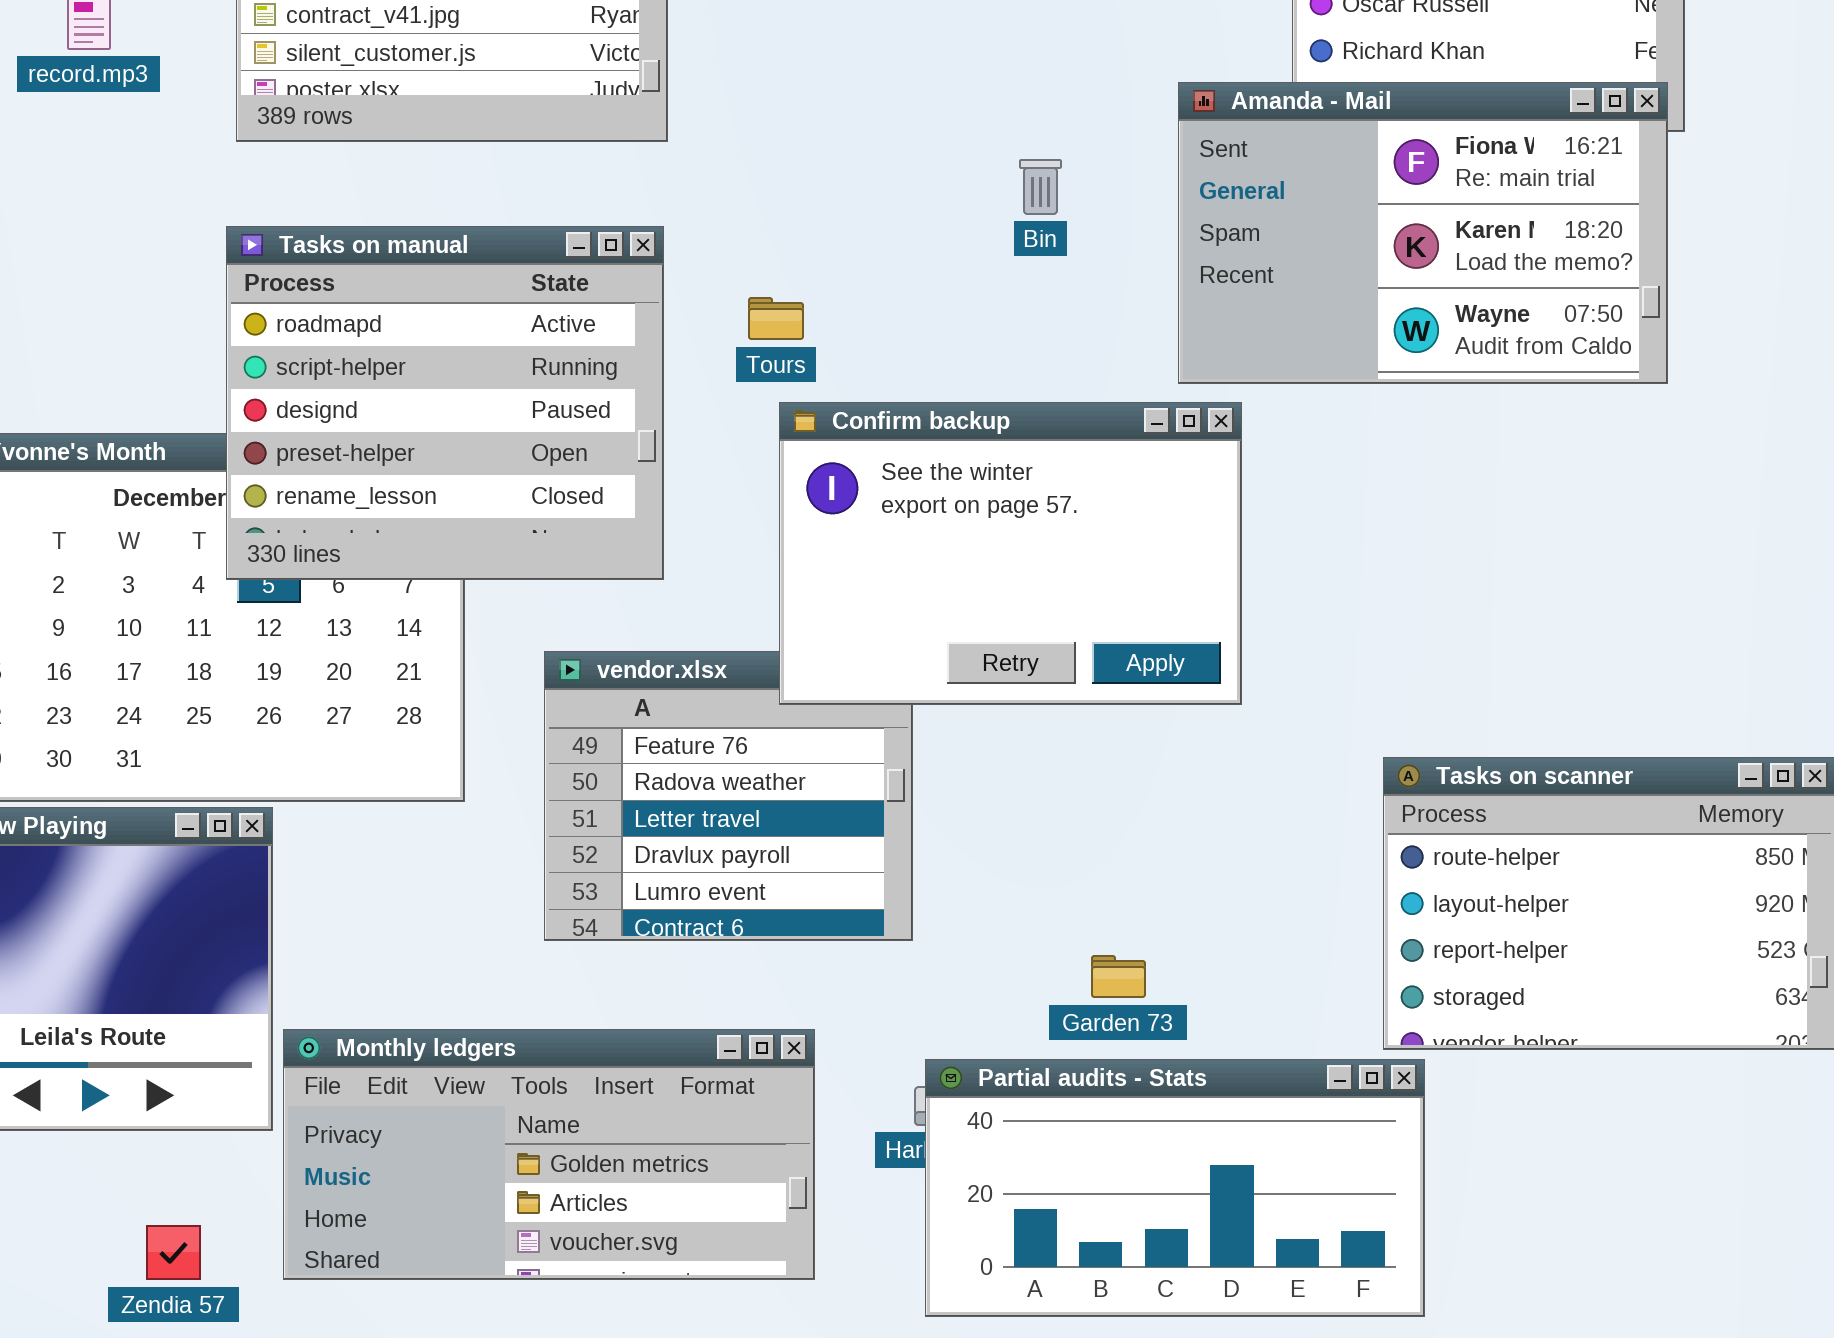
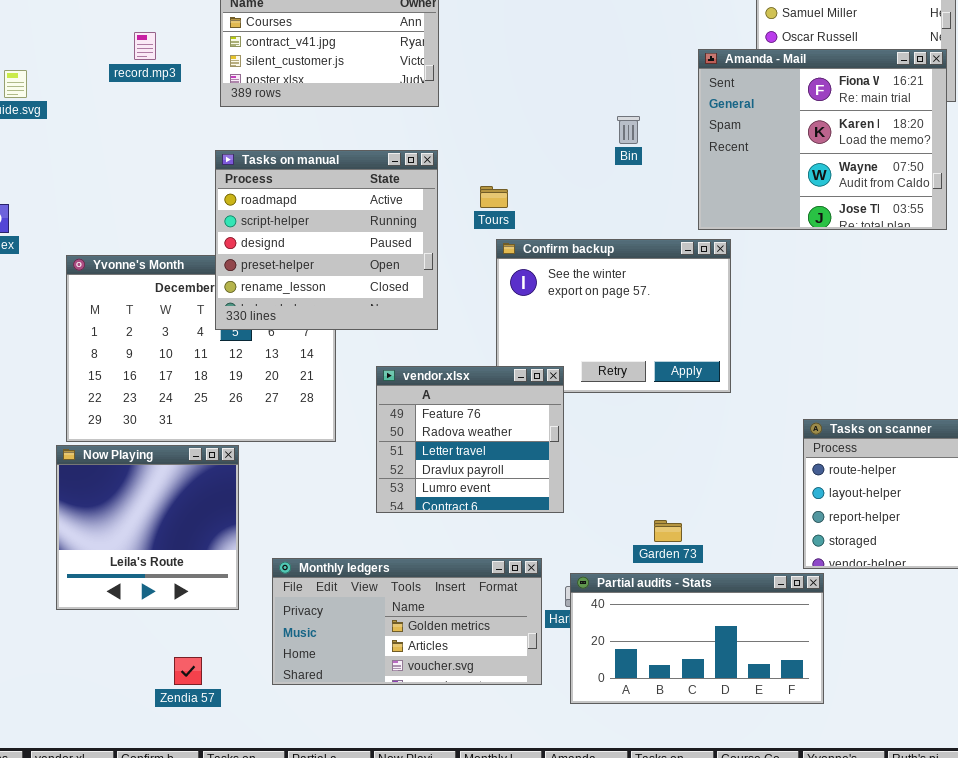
Amanda - Mail: [1178,82,1668,384] -> [698,49,947,230], resized
vendor.xlsx: [544,651,913,941] -> [376,366,564,513], raised
Monthly ledgers: [283,1029,815,1280] -> [272,558,542,685], moved

